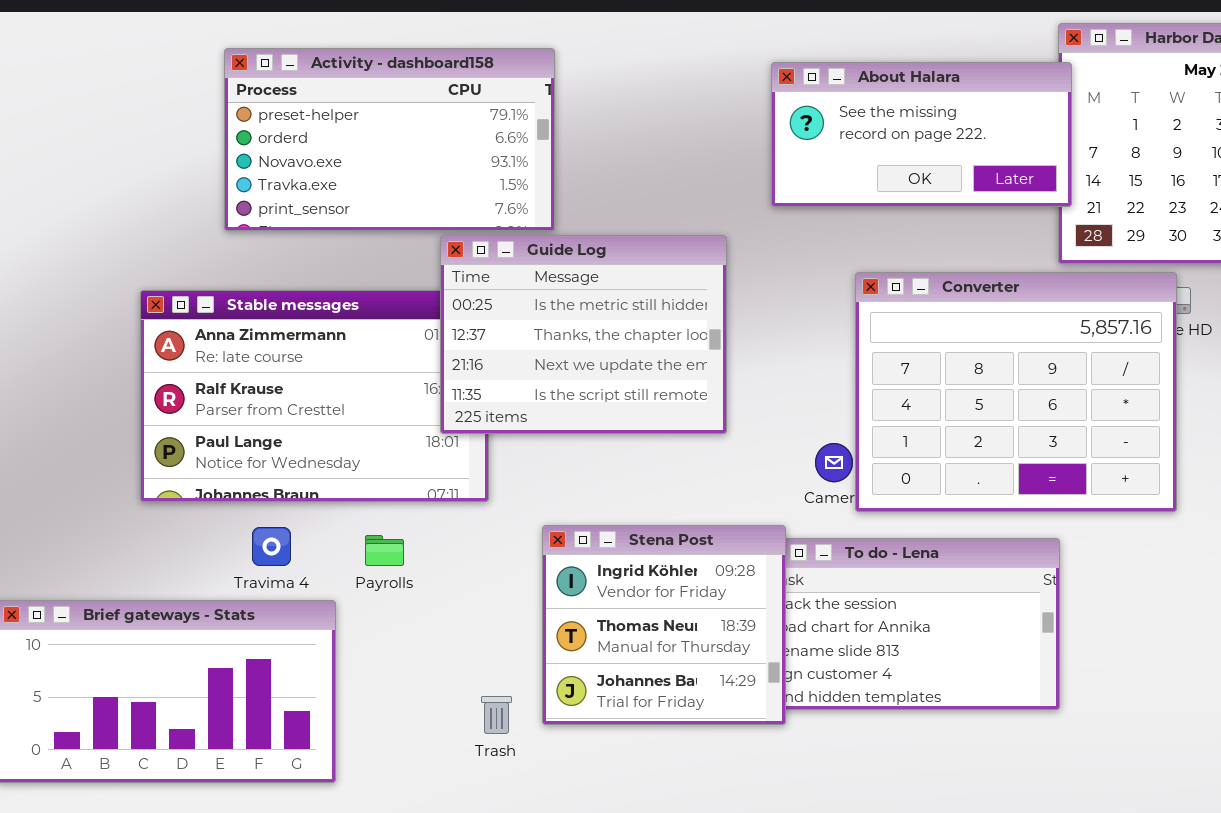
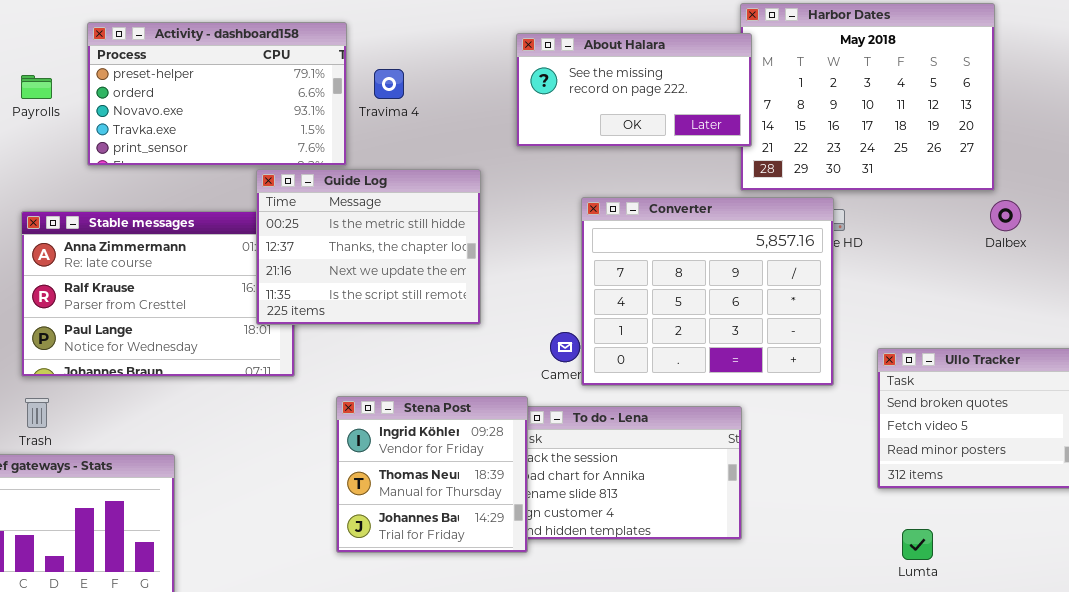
Travima 4: [252,527,291,566] -> [374,69,404,99], moved
Payrolls: [365,535,404,566] -> [21,75,52,99], moved
Trash: [481,696,512,734] -> [25,398,49,428], moved

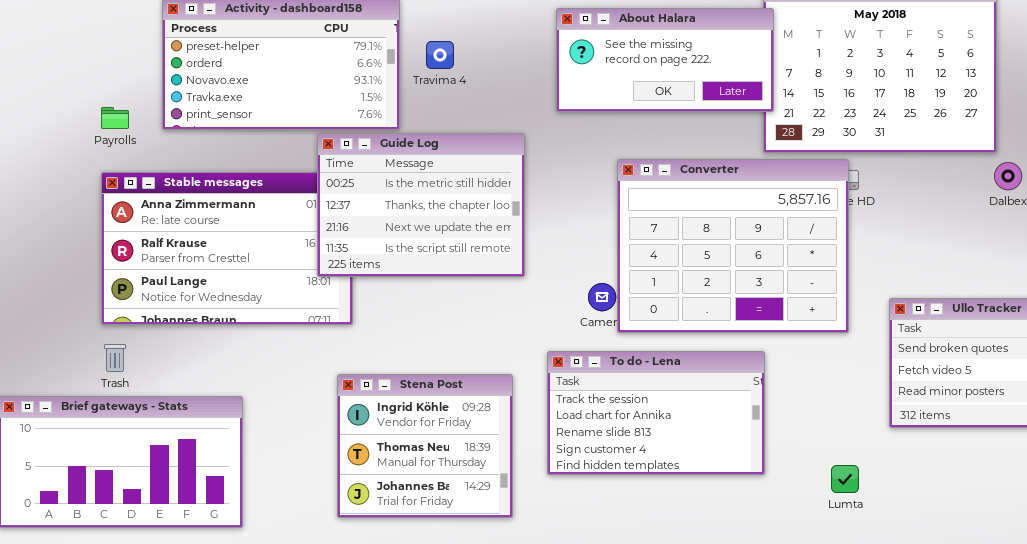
Payrolls: [21,75,52,99] -> [101,107,129,129], moved
Stena Post: [336,396,528,553] -> [337,374,513,518], moved
Lumta: [902,529,933,560] -> [831,465,859,493], moved

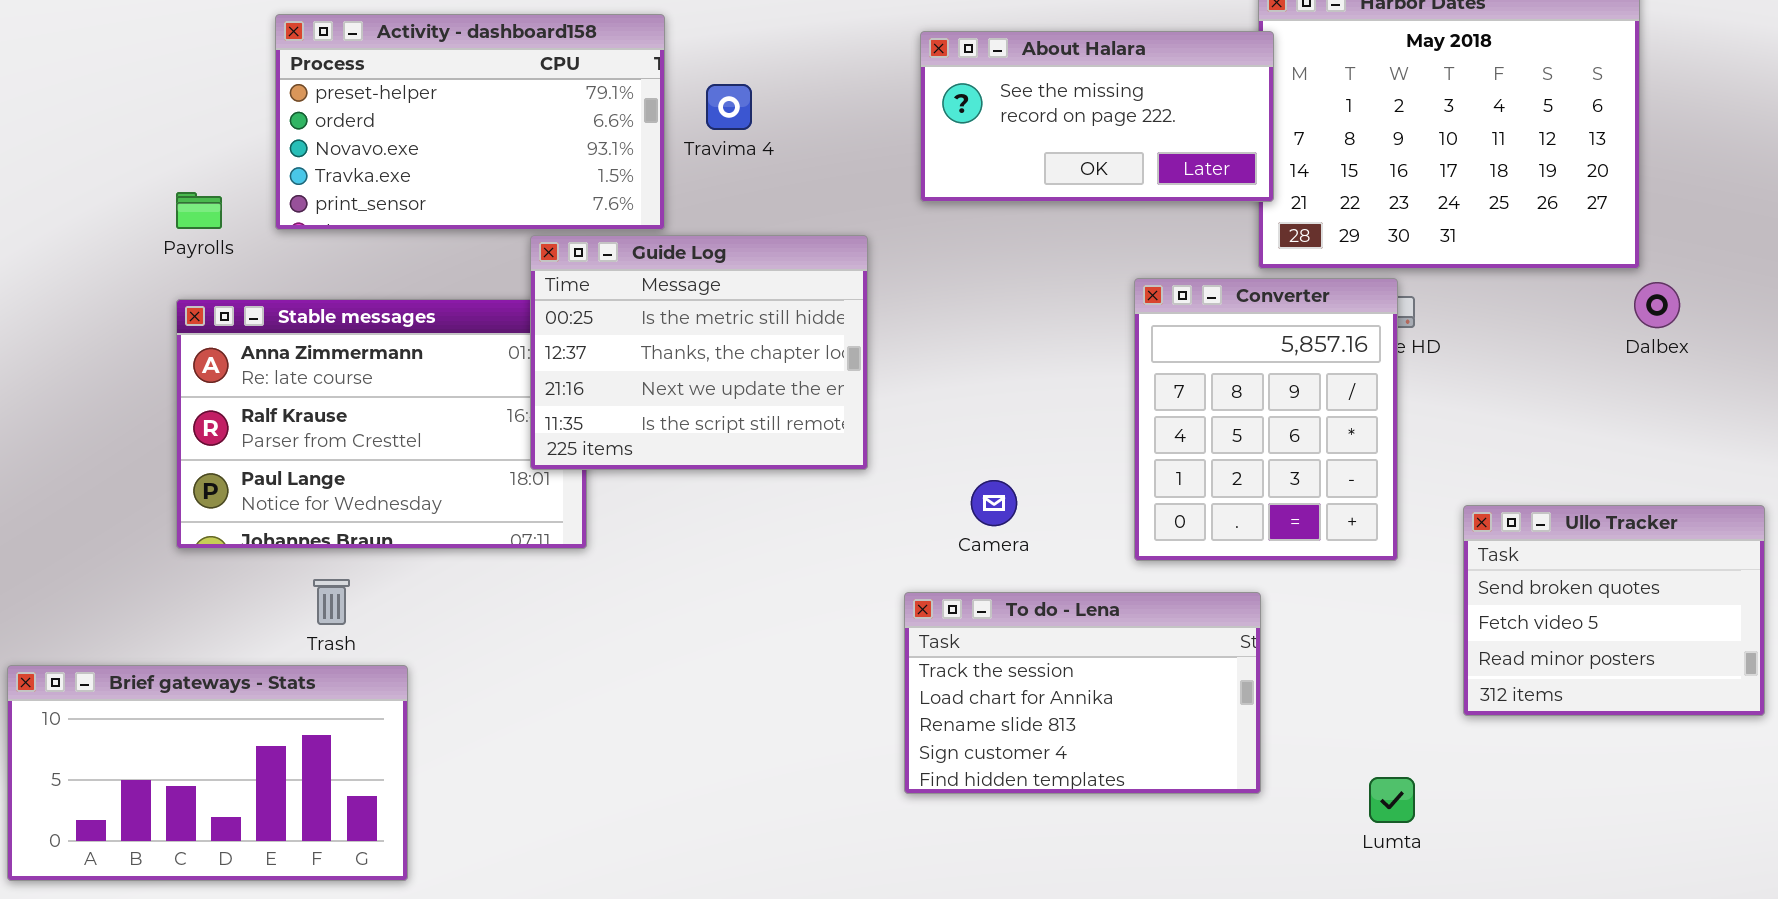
Converter: [617,159,849,333] -> [1134,278,1398,561], resized
Trash: [104,344,126,372] -> [313,579,350,625], moved
Stena Post: [337,374,513,518] -> none, closed

